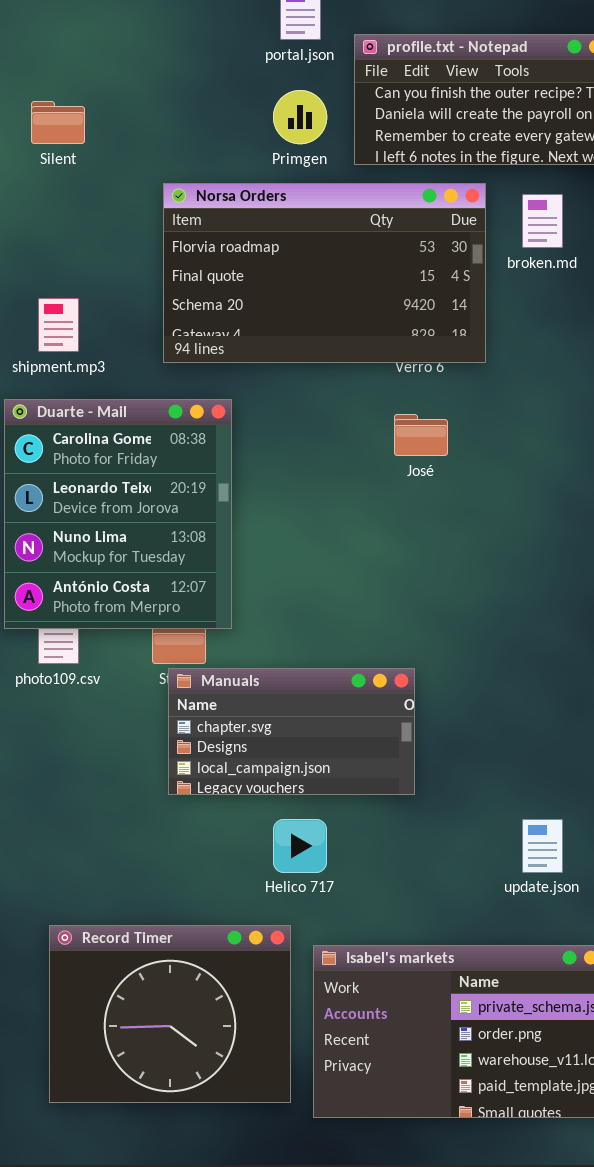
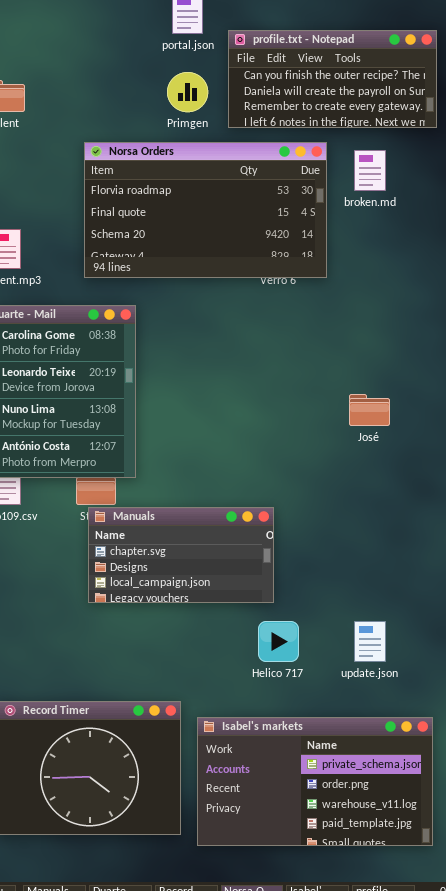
José: [394,414,448,456] -> [349,394,390,426], moved
Helico 717: [273,819,327,873] -> [258,621,299,662], moved

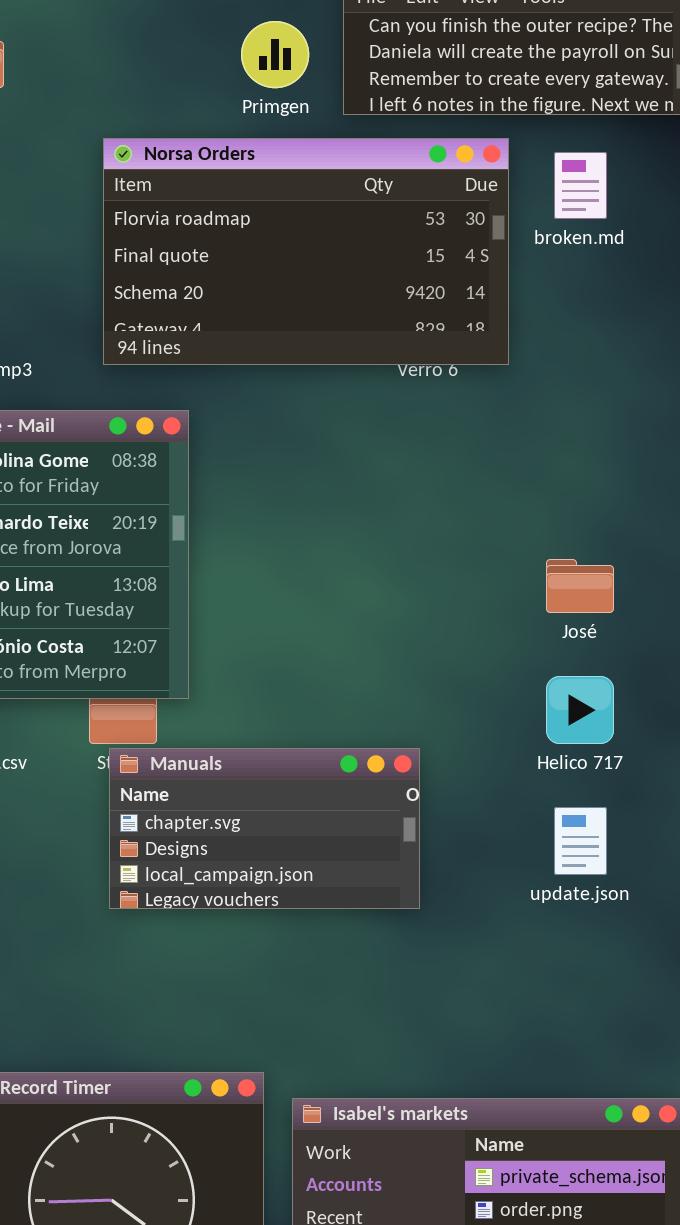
Helico 717: [258,621,299,662] -> [546,676,614,744], moved
update.json: [354,621,386,662] -> [554,807,607,875], moved

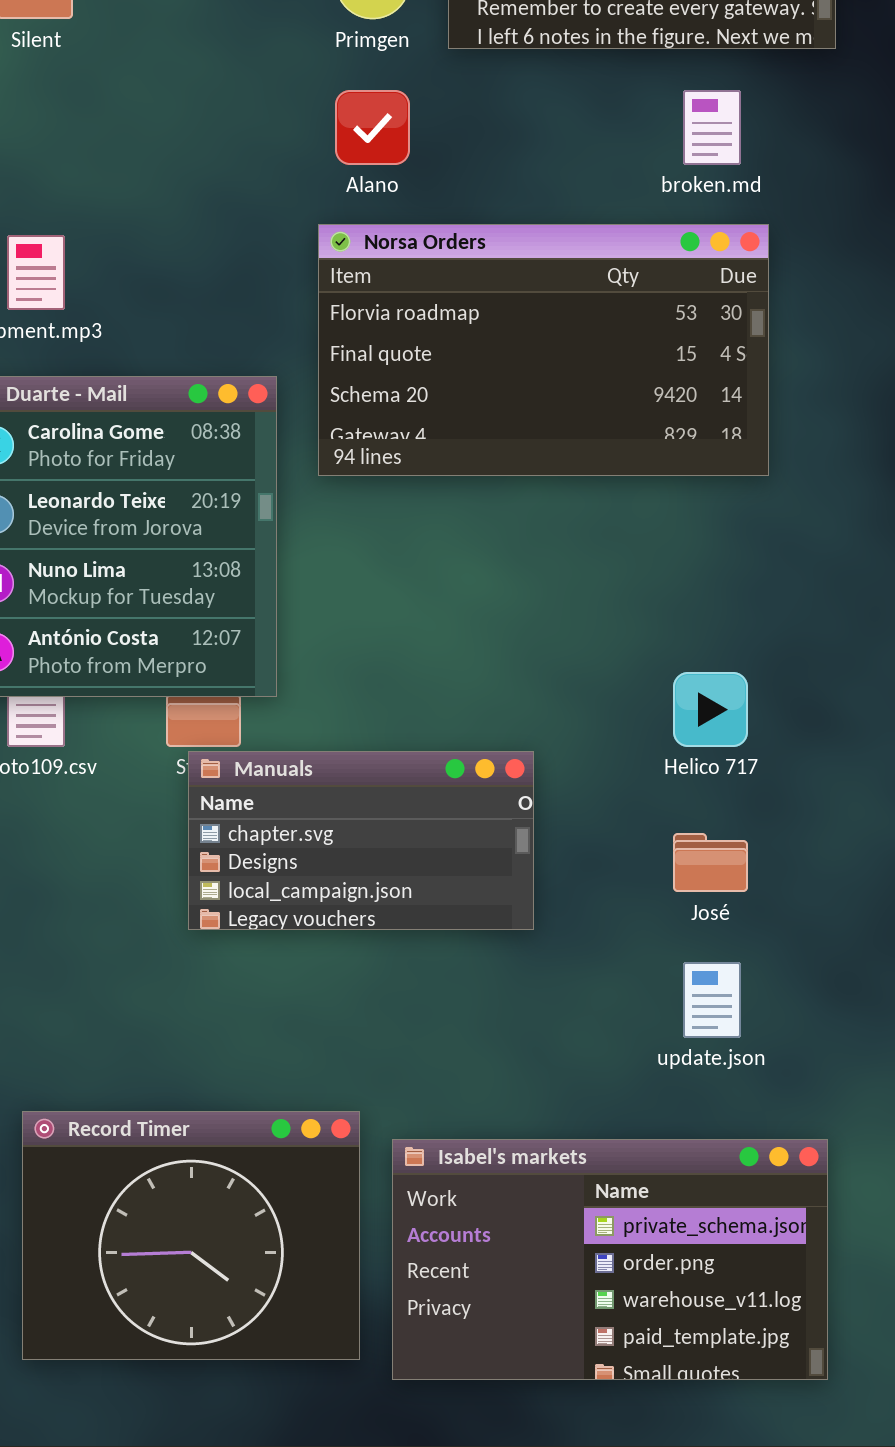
Norsa Orders: [103,138,509,365] -> [318,224,769,476], moved
José: [546,559,614,613] -> [673,833,748,892], moved
update.json: [554,807,607,875] -> [683,962,741,1038], moved

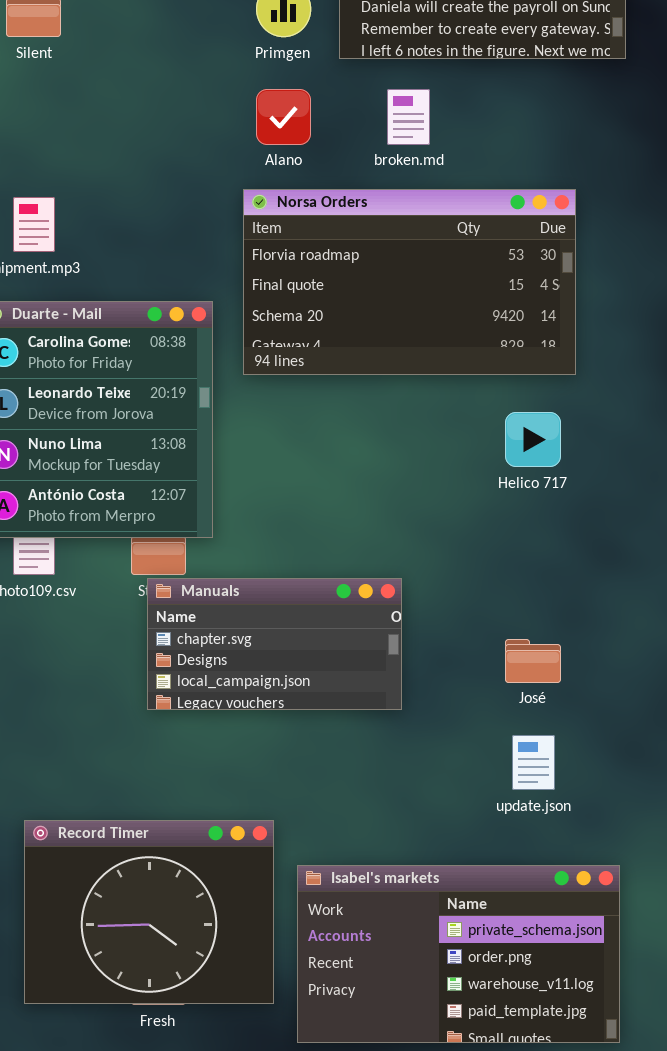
broken.md: [683,90,741,165] -> [387,89,430,145], moved
Helico 717: [673,672,748,747] -> [505,412,561,467], moved
Record Timer: [22,1111,360,1360] -> [24,820,274,1004], moved

